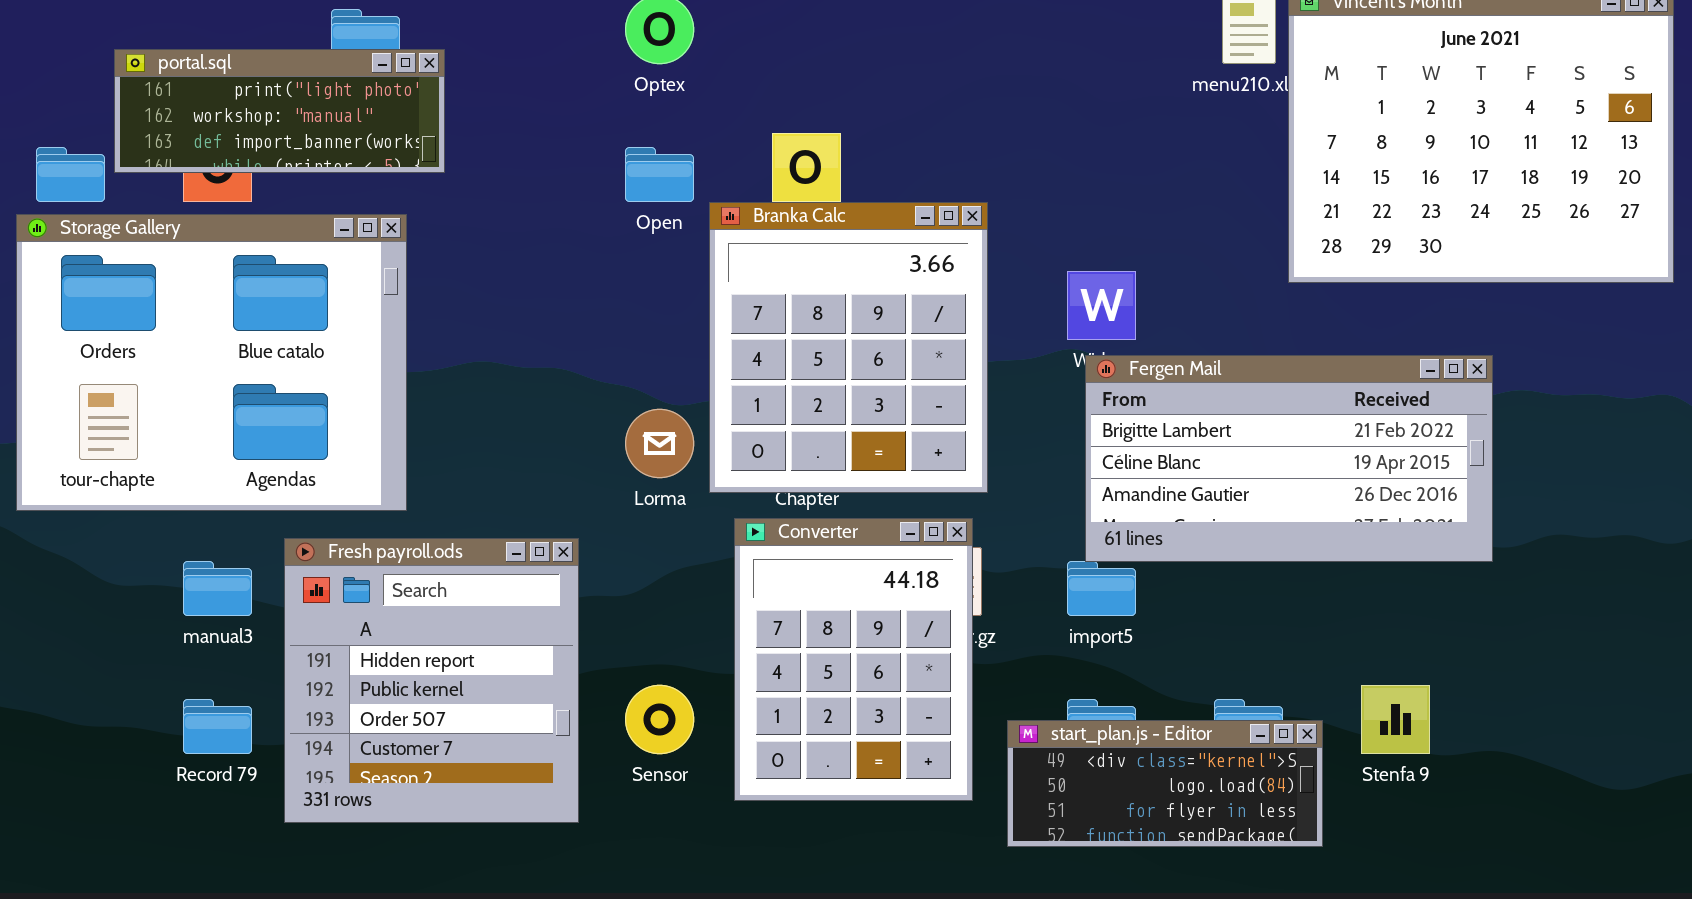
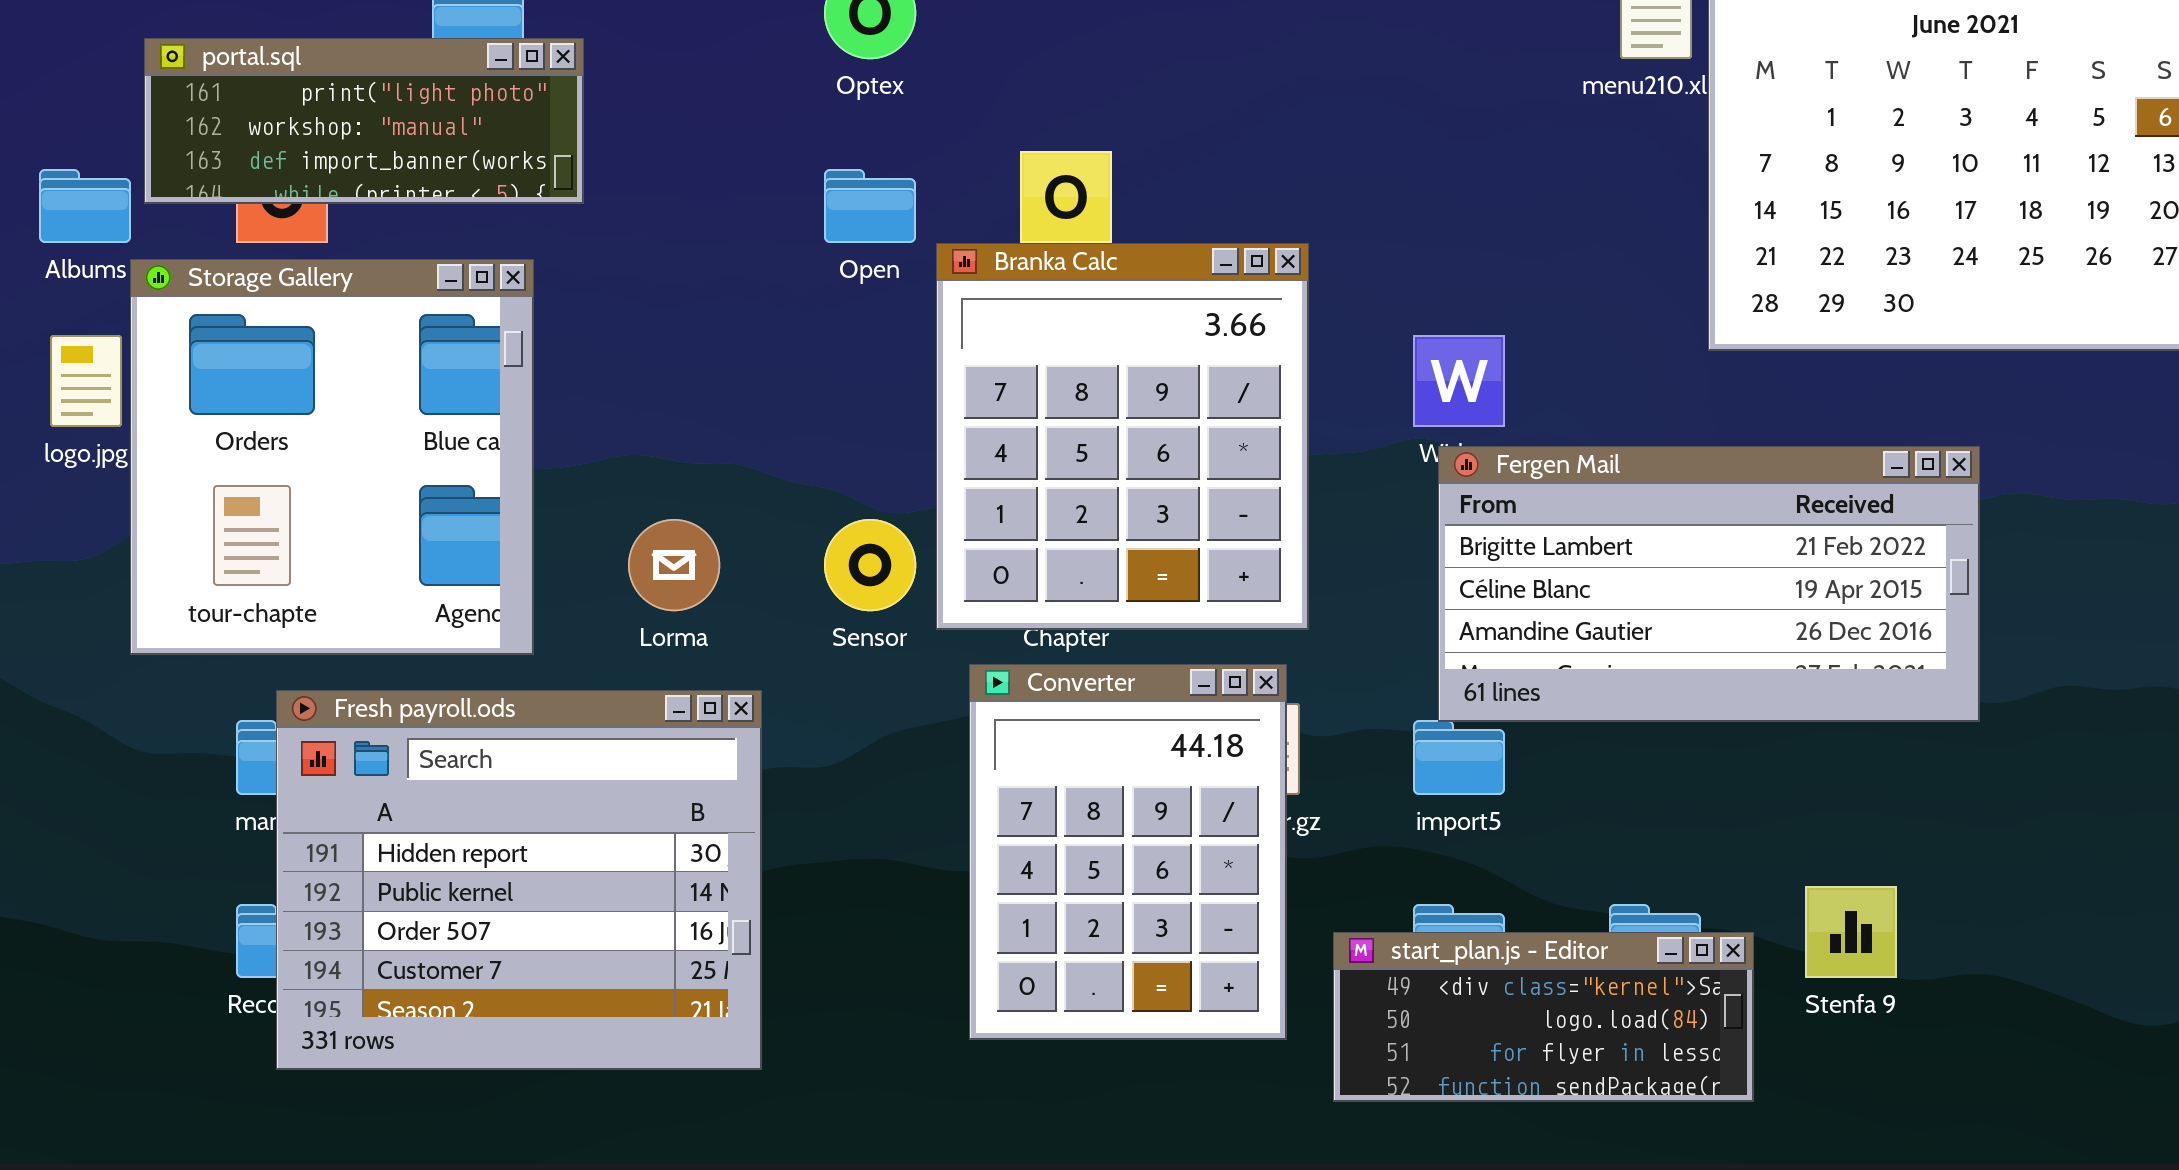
Storage Gallery: [16,214,407,511] -> [130,259,534,655], resized
Lorma: [625,409,694,478] -> [628,519,720,611], moved
Fresh payroll.ods: [284,538,579,823] -> [276,690,762,1070], resized
Sensor: [625,685,694,754] -> [824,519,916,611], moved

